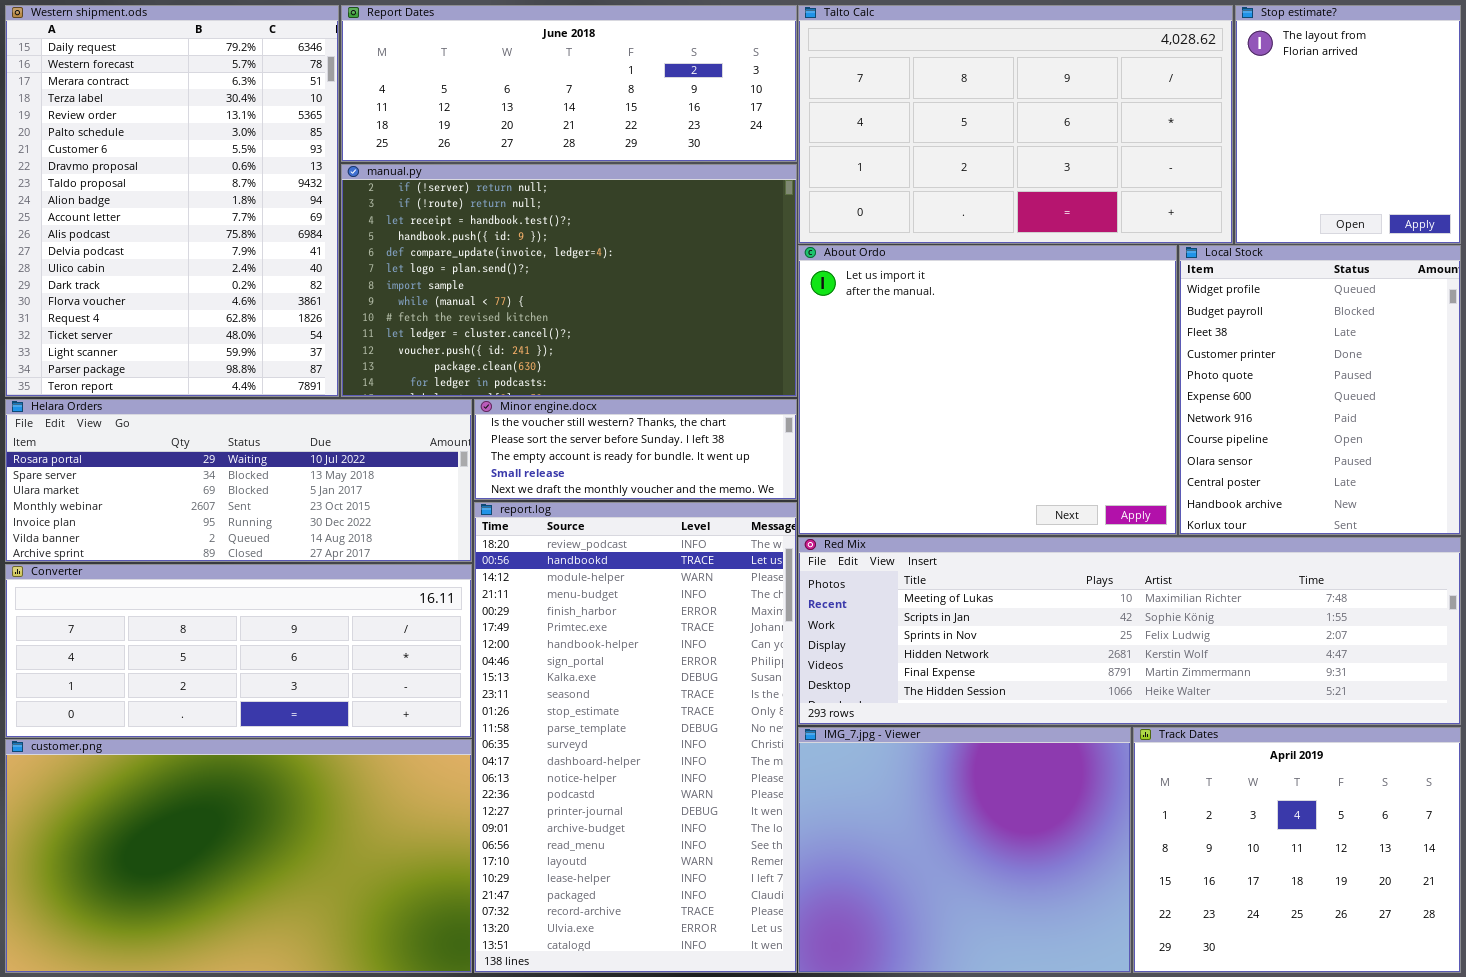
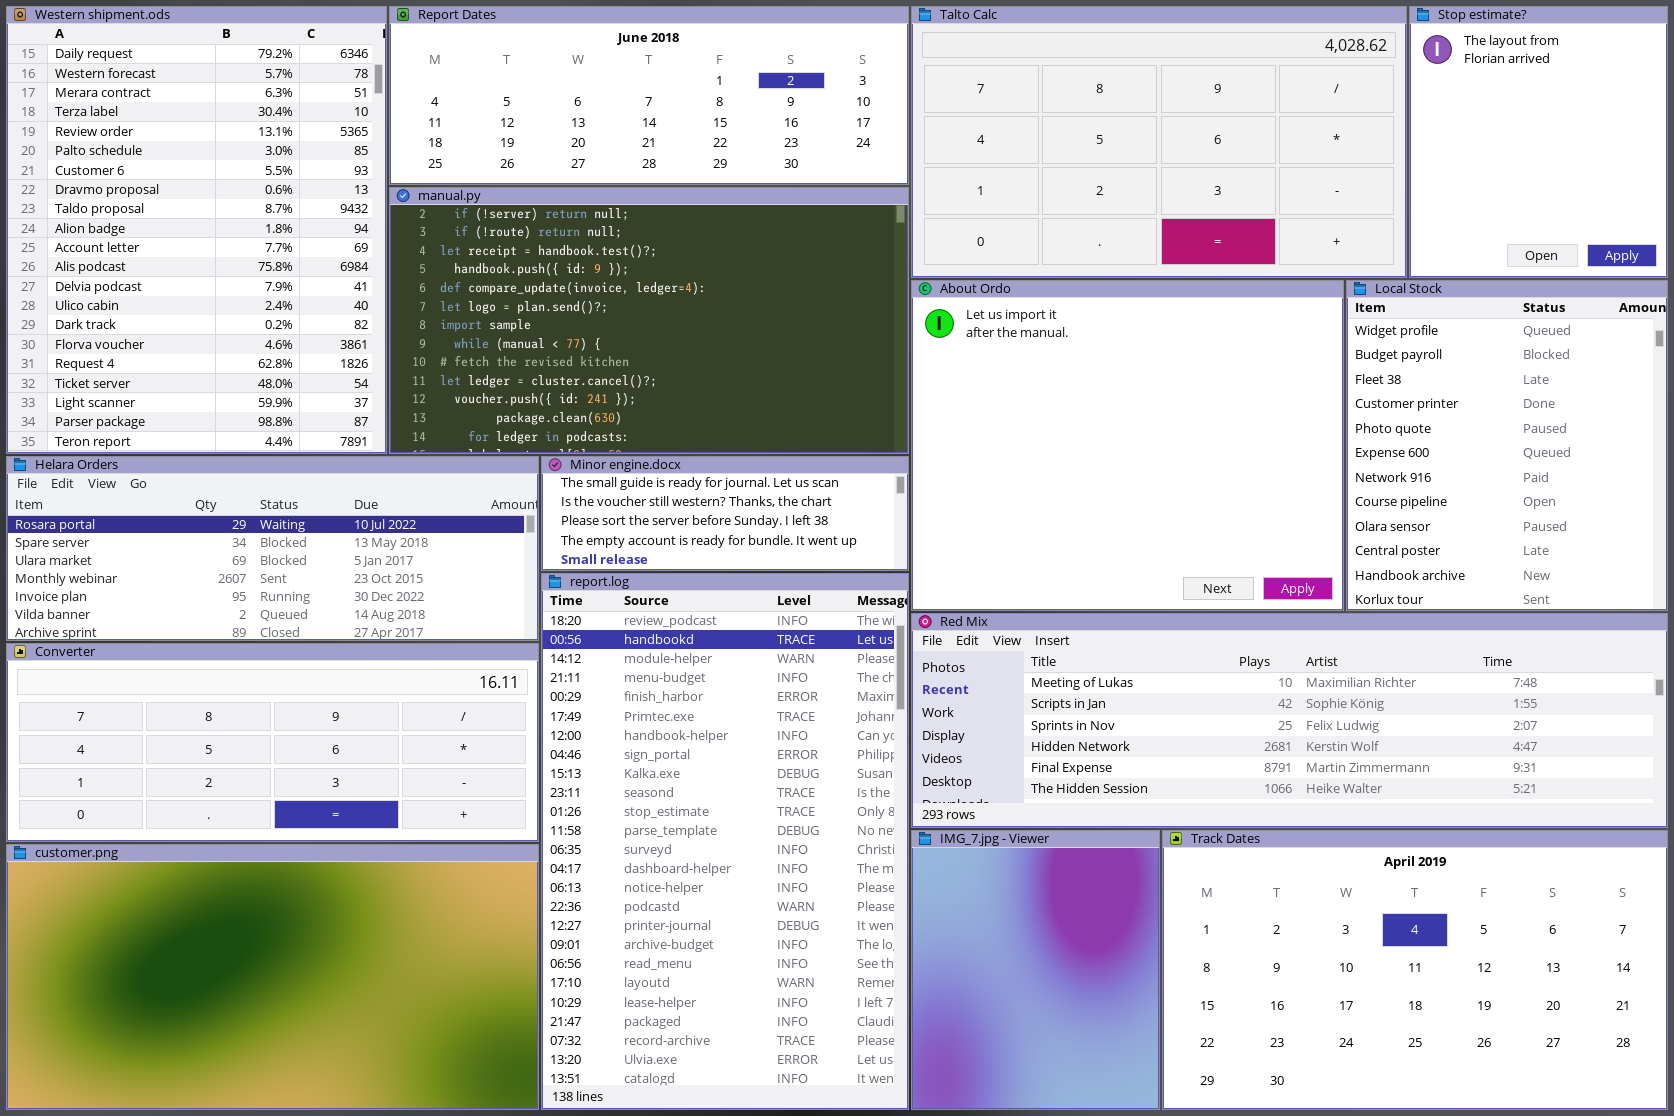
Minor engine.docx: [474,399,797,500] -> [541,456,909,571], scrolled up 1 row
IMG_7.jpg - Viewer: [798,727,1131,973] -> [911,830,1160,1110], resized
Track Dates: [1133,727,1461,973] -> [1162,830,1668,1110], resized

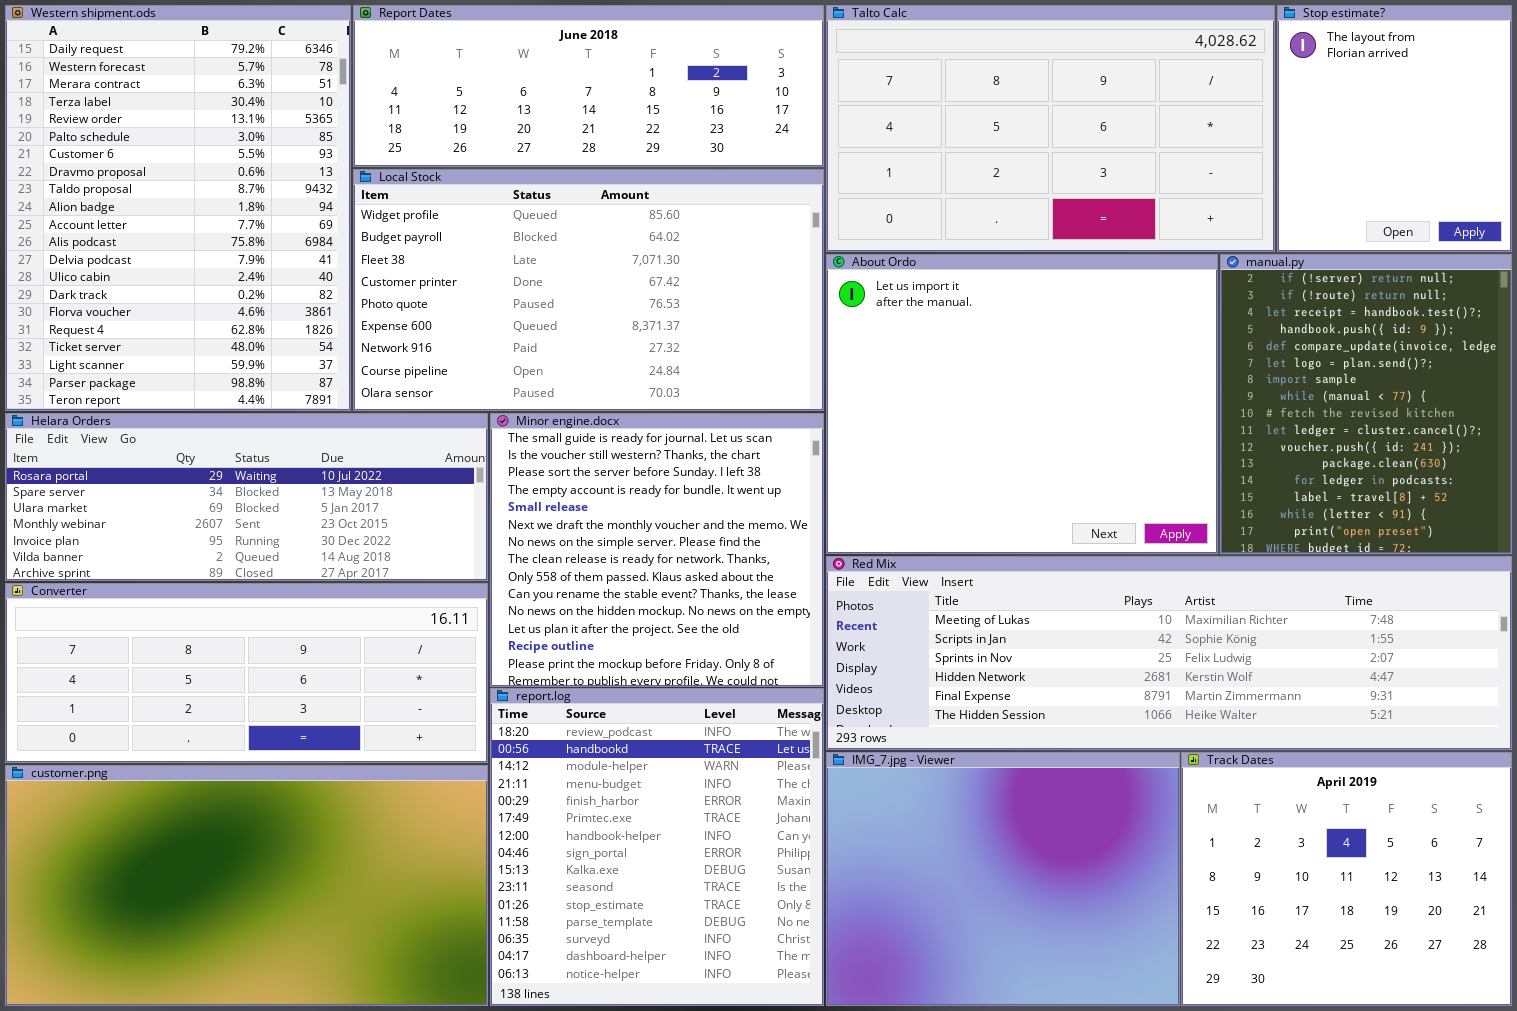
manual.py: [389,187,909,454] -> [1220,254,1512,554], moved, resized
Local Stock: [1346,280,1668,611] -> [353,169,824,411], moved, resized
Minor engine.docx: [541,456,909,571] -> [490,413,824,687], resized
report.log: [541,573,909,1110] -> [490,688,824,1006], resized
IMG_7.jpg - Viewer: [911,830,1160,1110] -> [826,752,1180,1006], resized
Track Dates: [1162,830,1668,1110] -> [1181,752,1512,1006], resized

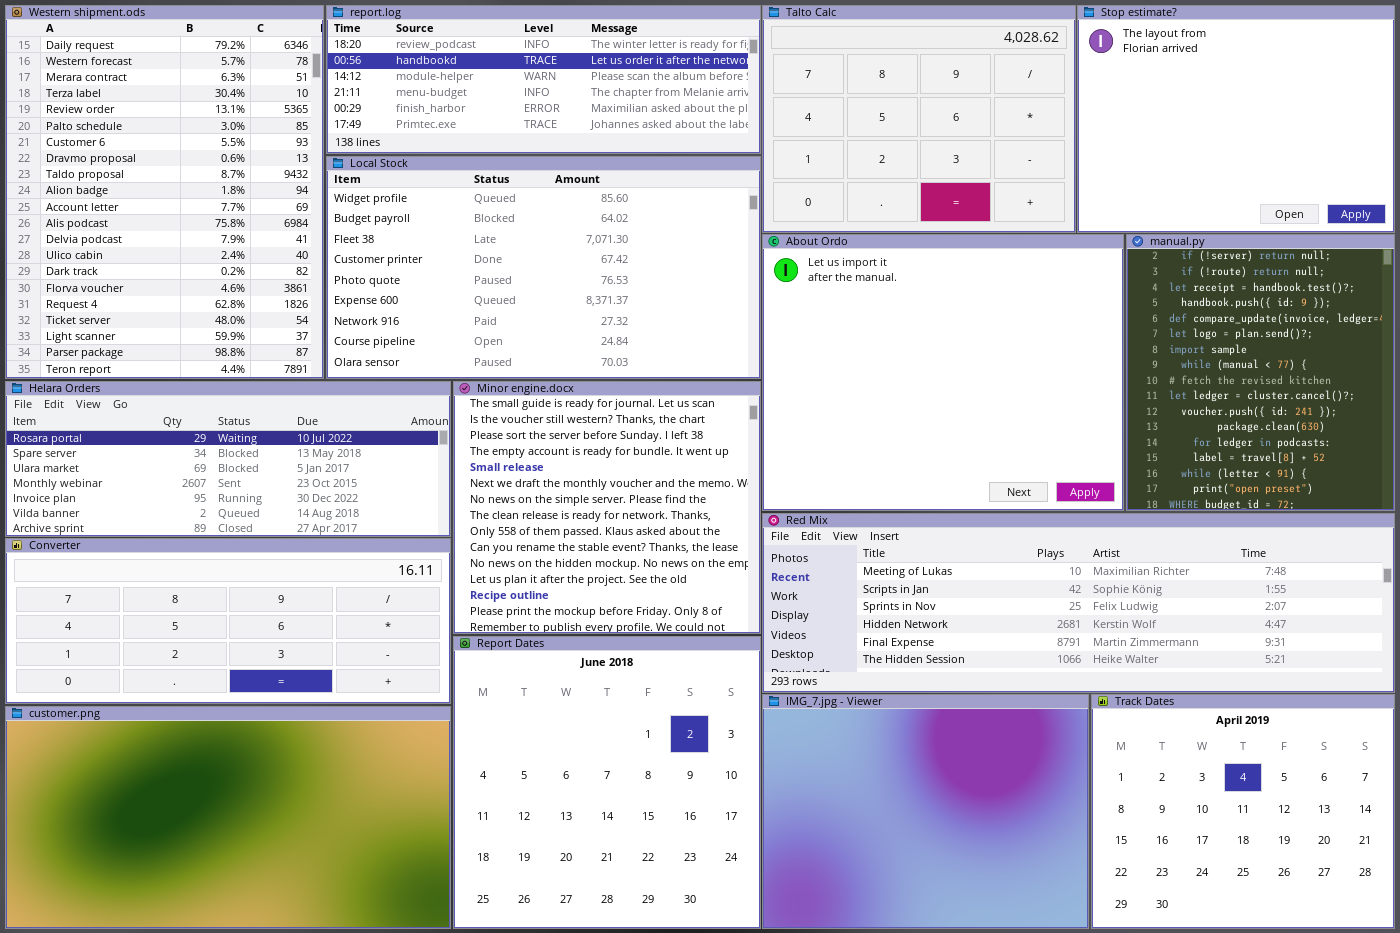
Report Dates: [353,5,824,167] -> [453,636,761,929], moved, resized
Talto Calc: [826,5,1275,252] -> [762,5,1076,233], resized
Stop estimate?: [1277,5,1512,252] -> [1077,5,1395,233], resized
report.log: [490,688,824,1006] -> [326,5,761,154], moved, resized

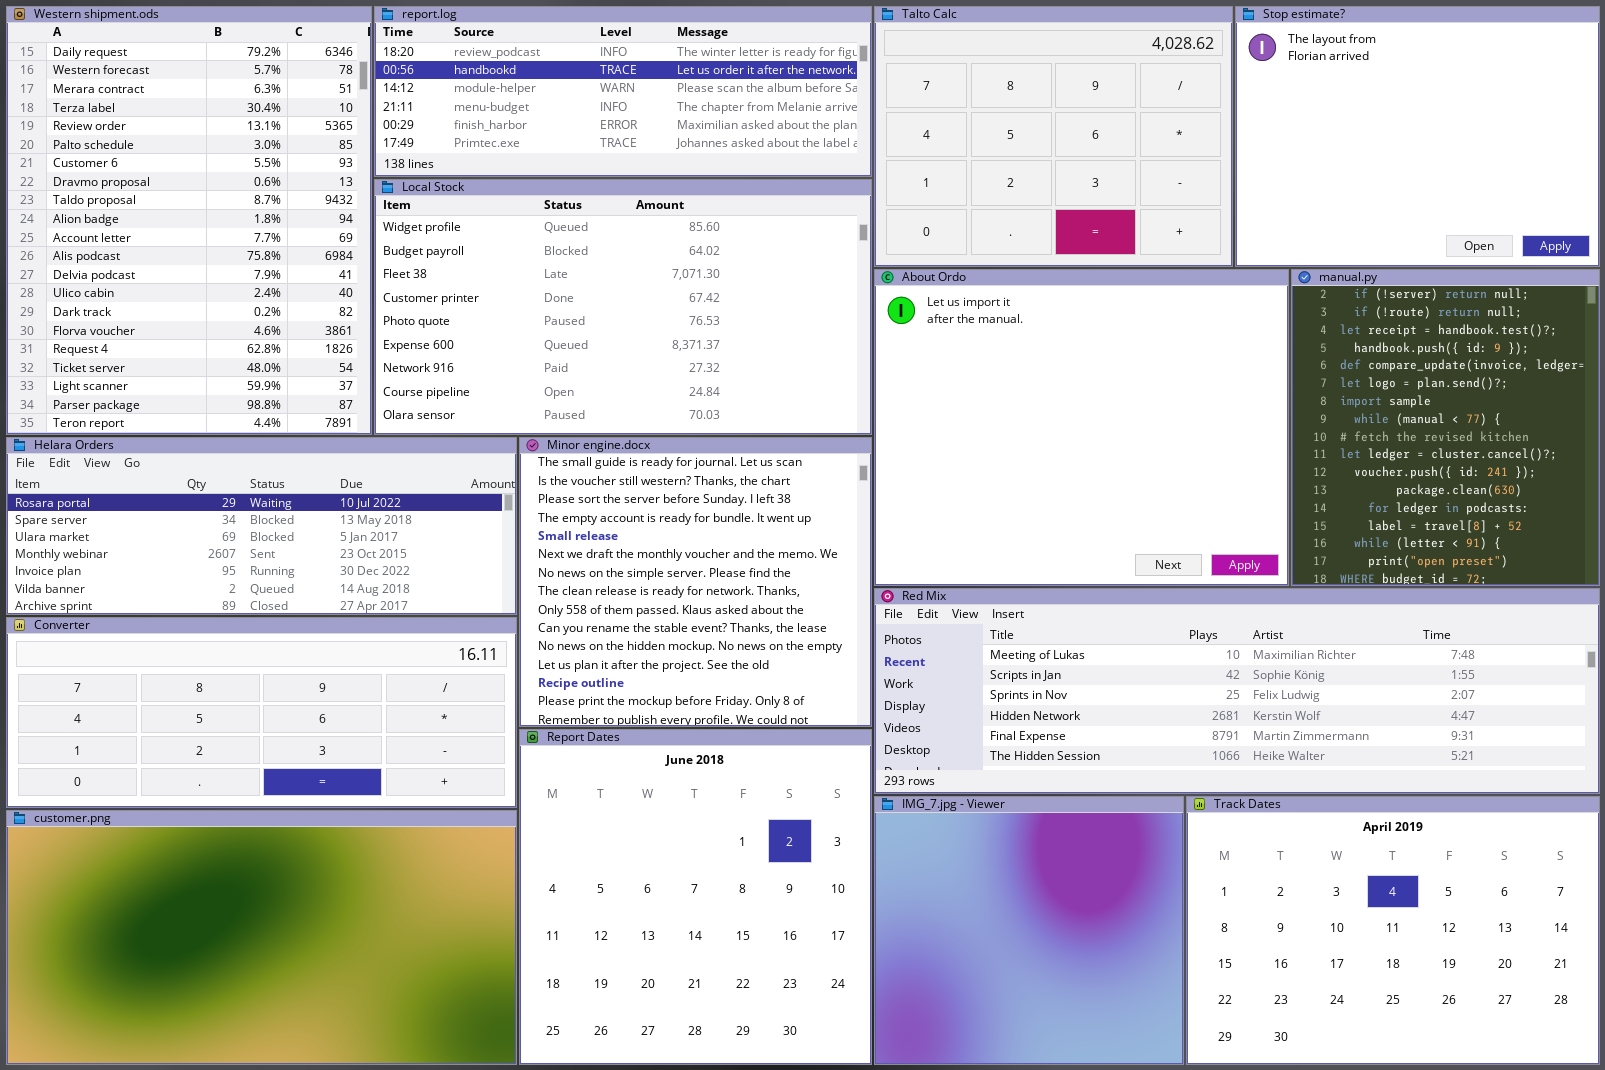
IMG_7.jpg - Viewer: [762,694,1089,929] -> [874,796,1184,1065], resized
Track Dates: [1091,694,1395,929] -> [1186,796,1600,1065], resized

